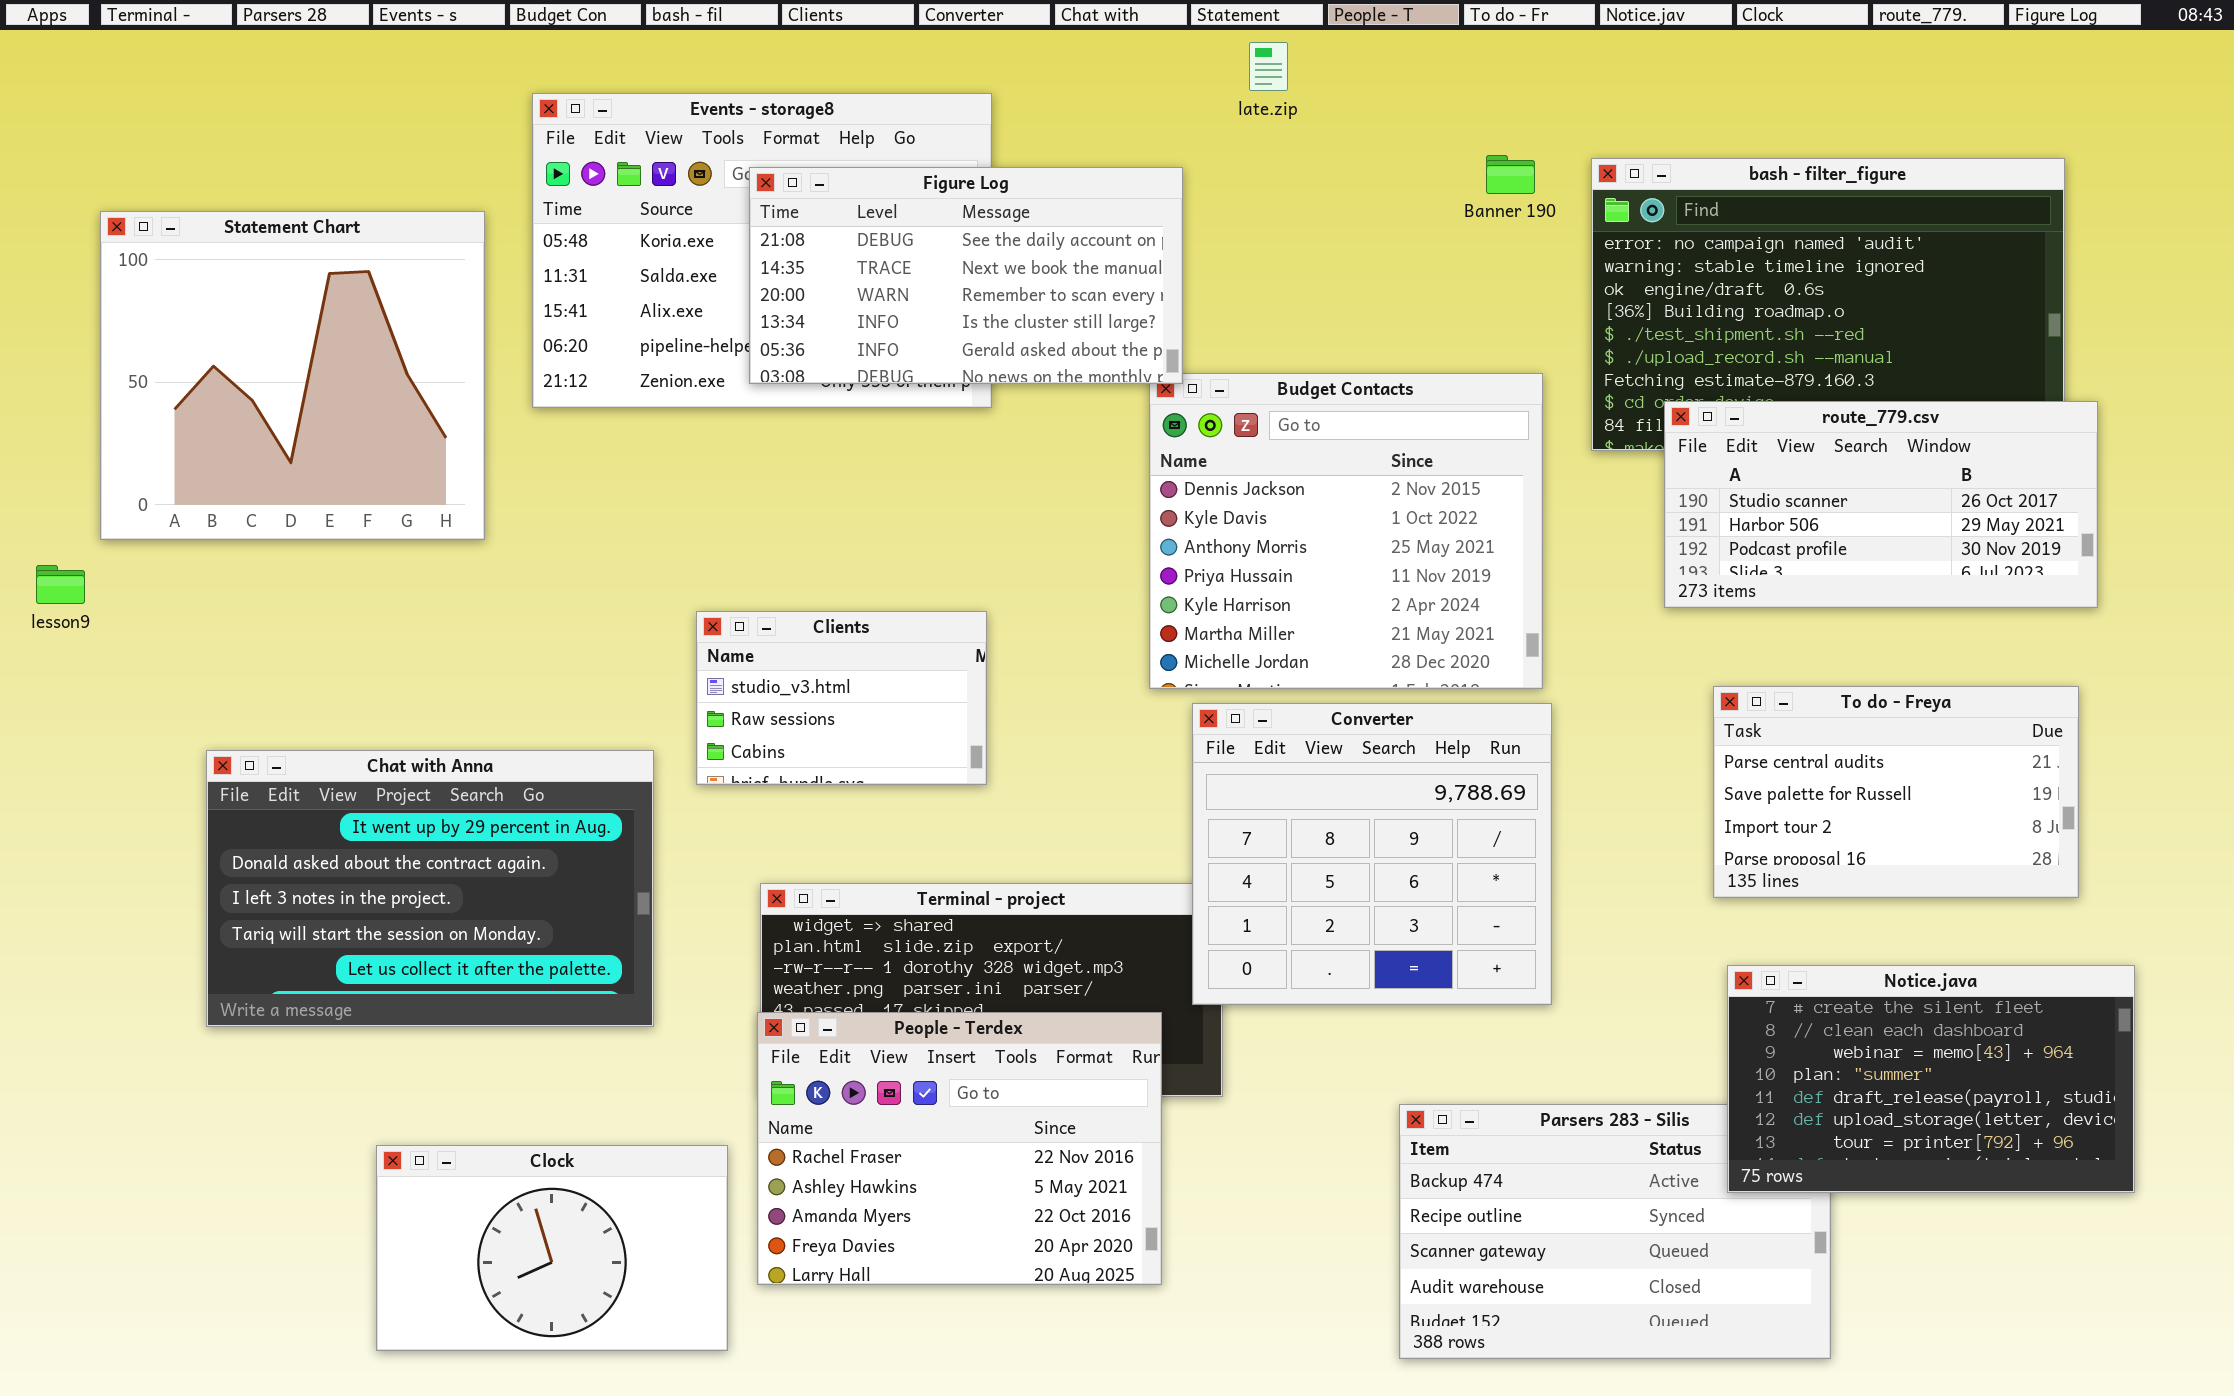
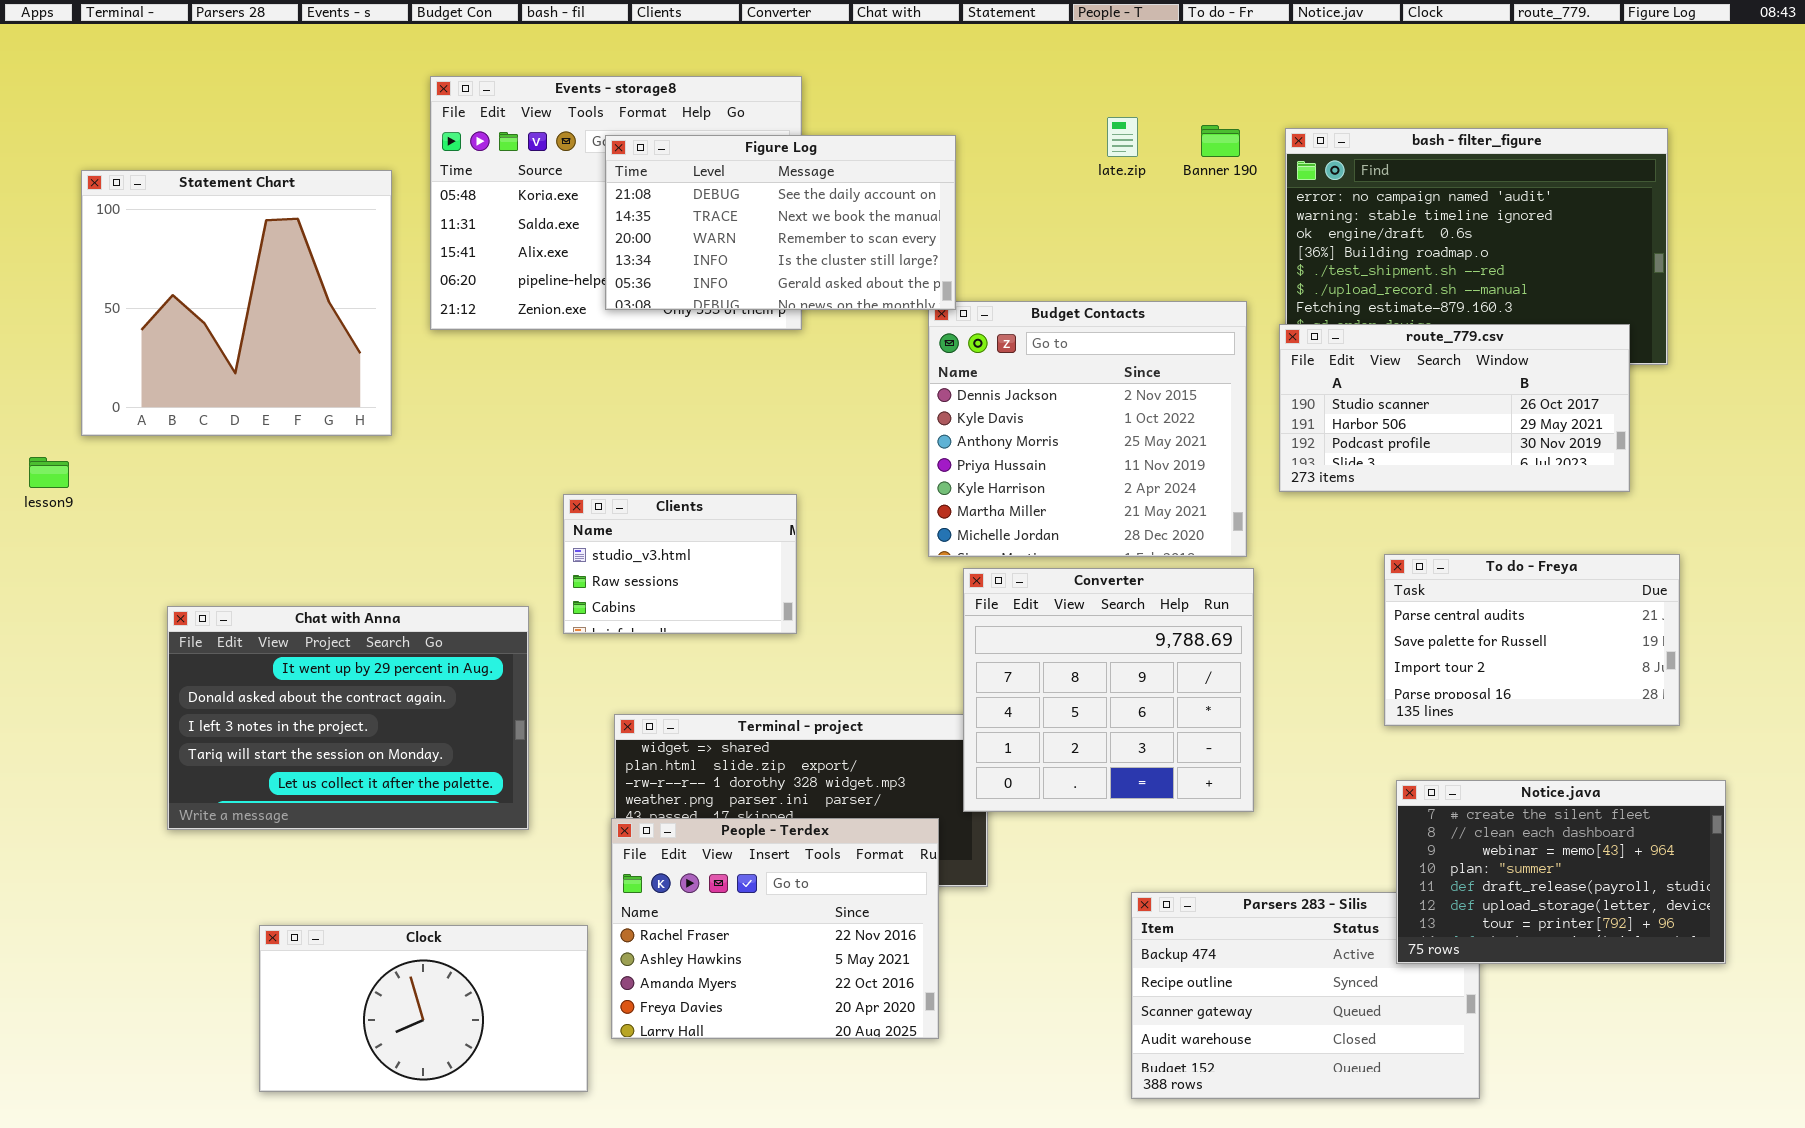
late.zip: [1249,42,1288,91] -> [1107,117,1138,157], moved
route_779.csv: [1664,401,2098,608] -> [1279,324,1630,492], moved
Clock: [376,1145,728,1351] -> [259,925,588,1092], resized

